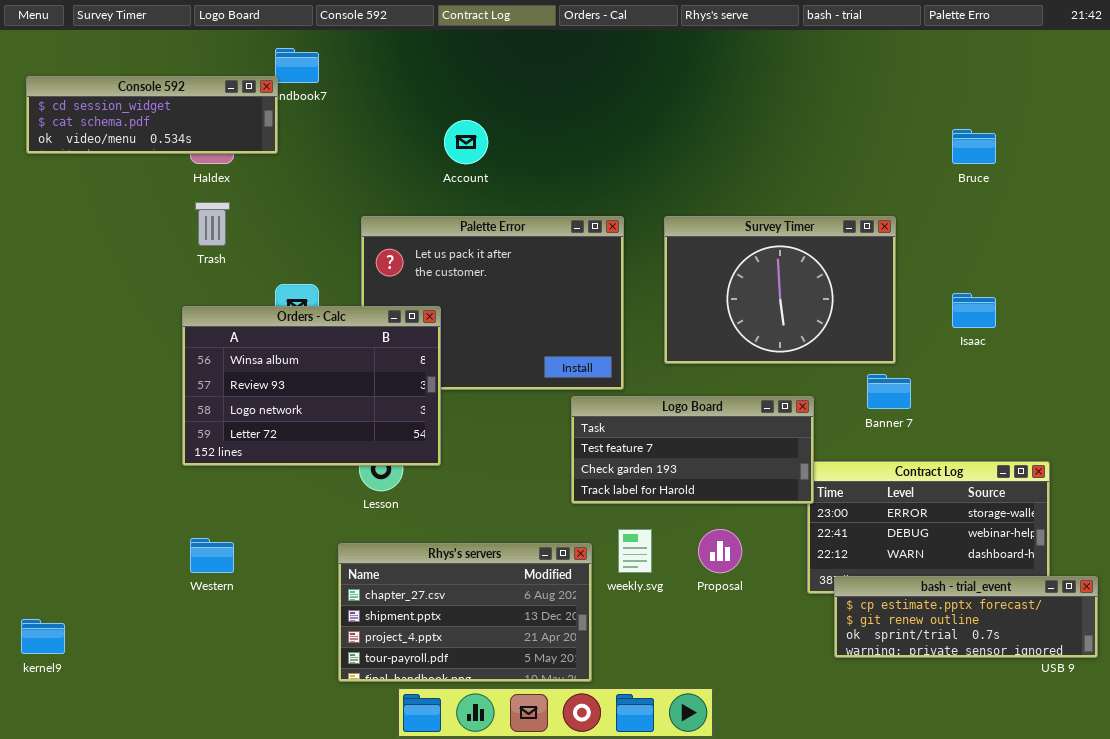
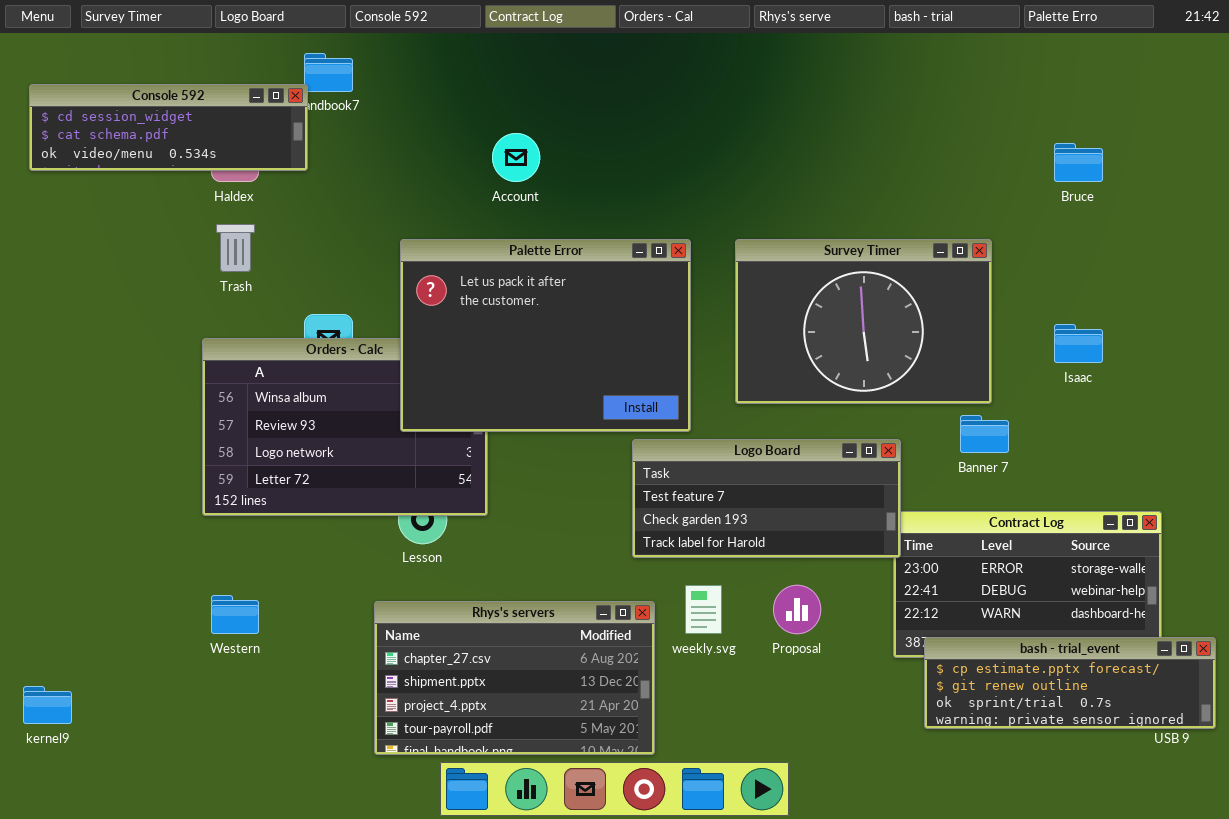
Palette Error: [361,216,624,390] -> [400,239,691,432], raised

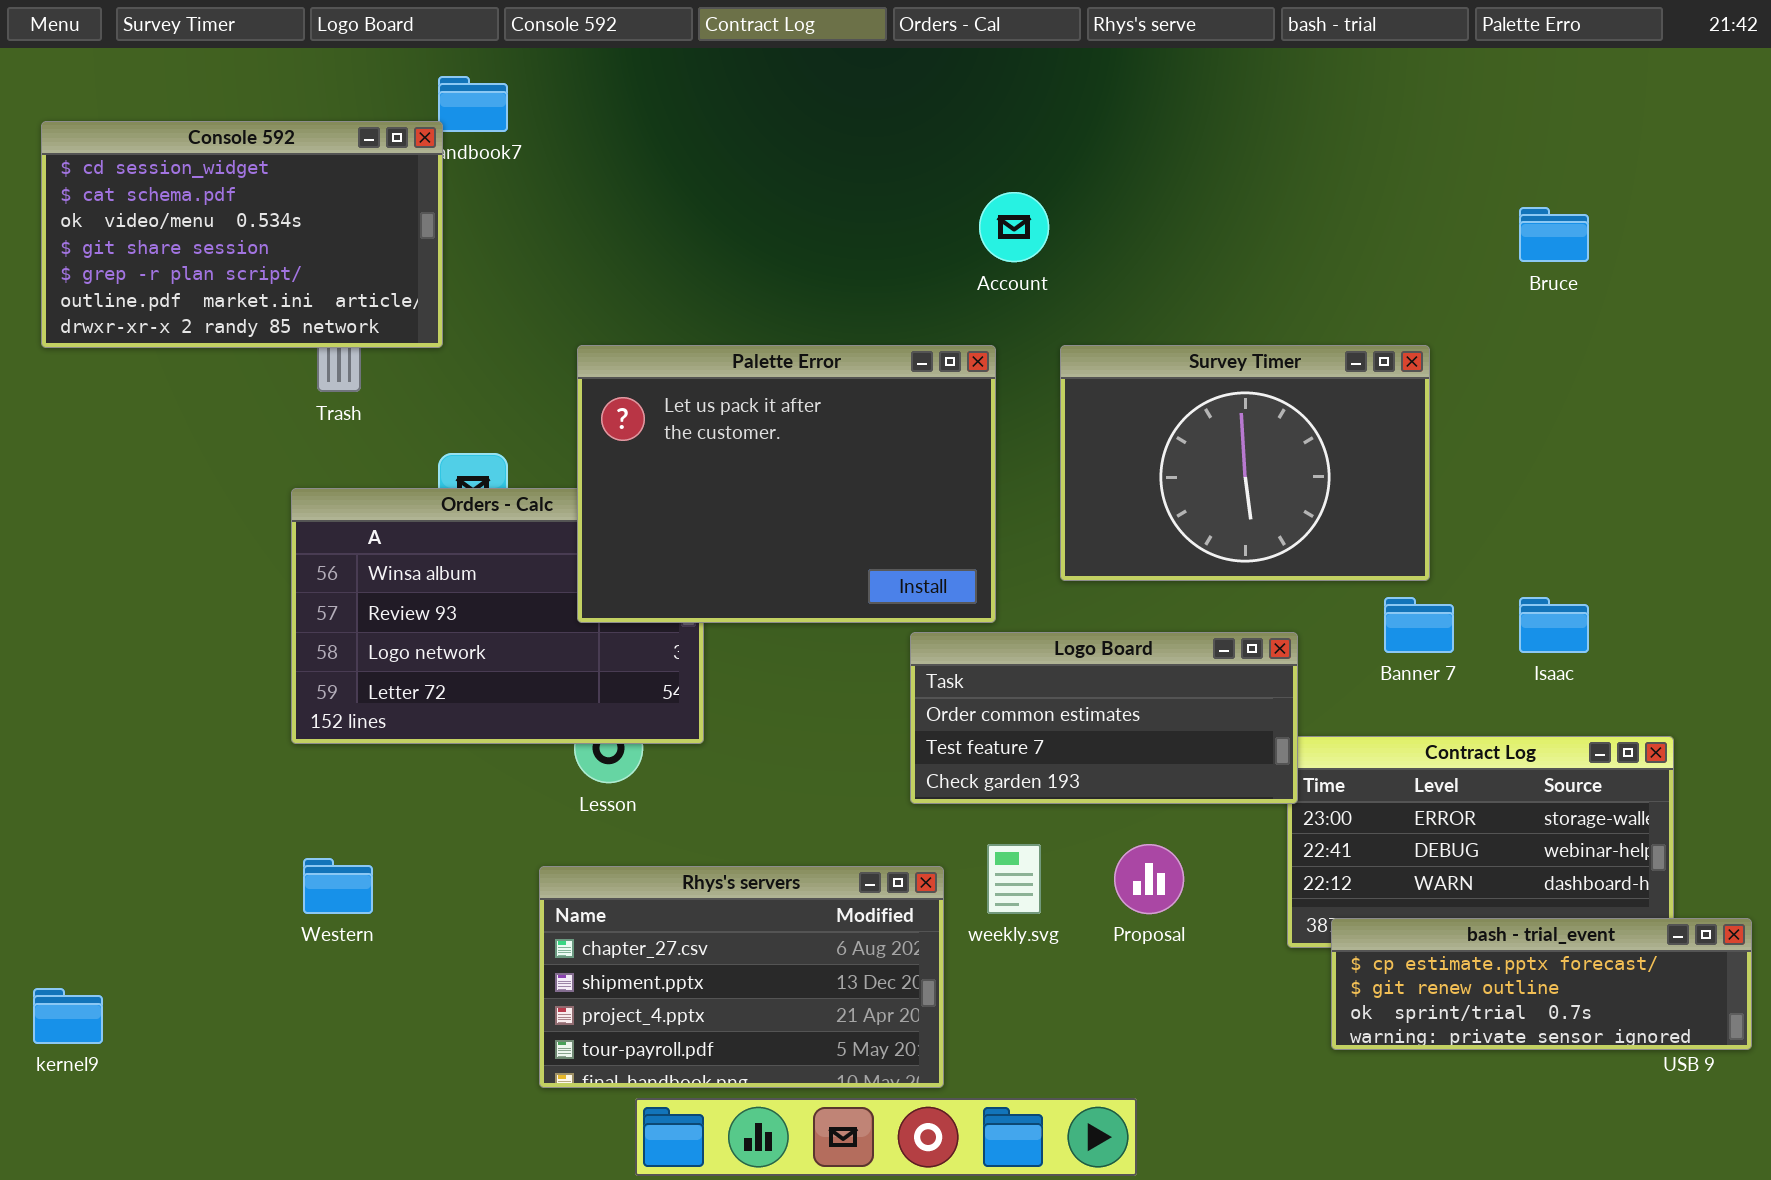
Console 592: [29,84,308,171] -> [41,121,443,348], resized
Account: [492,133,540,182] -> [979,192,1049,262], moved
Isaac: [1054,324,1103,363] -> [1519,597,1589,653], moved
Logo Board: [632,439,901,558] -> [910,632,1298,804], scrolled up 1 row

